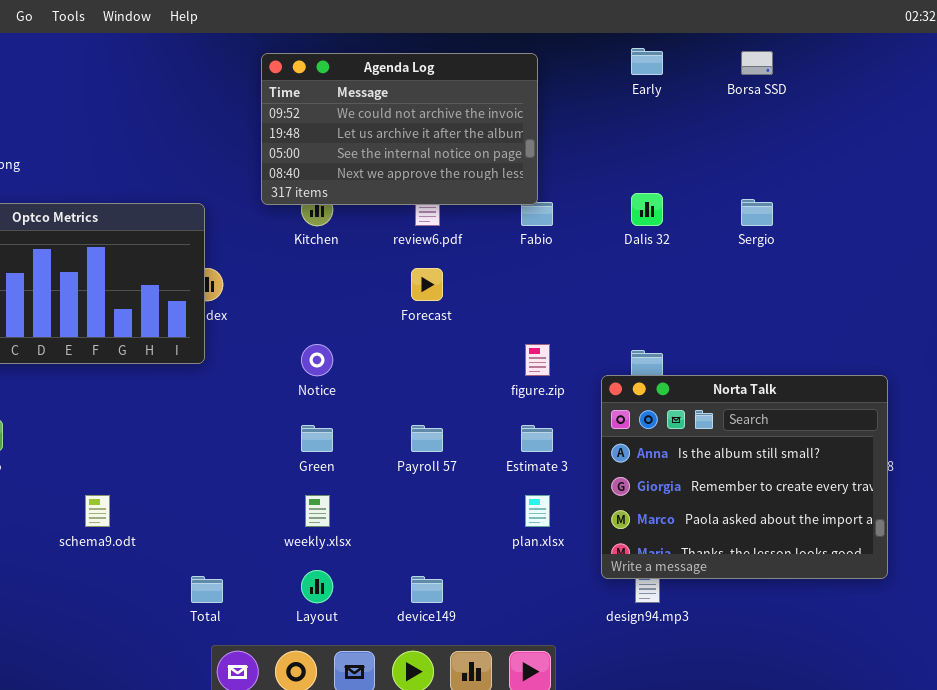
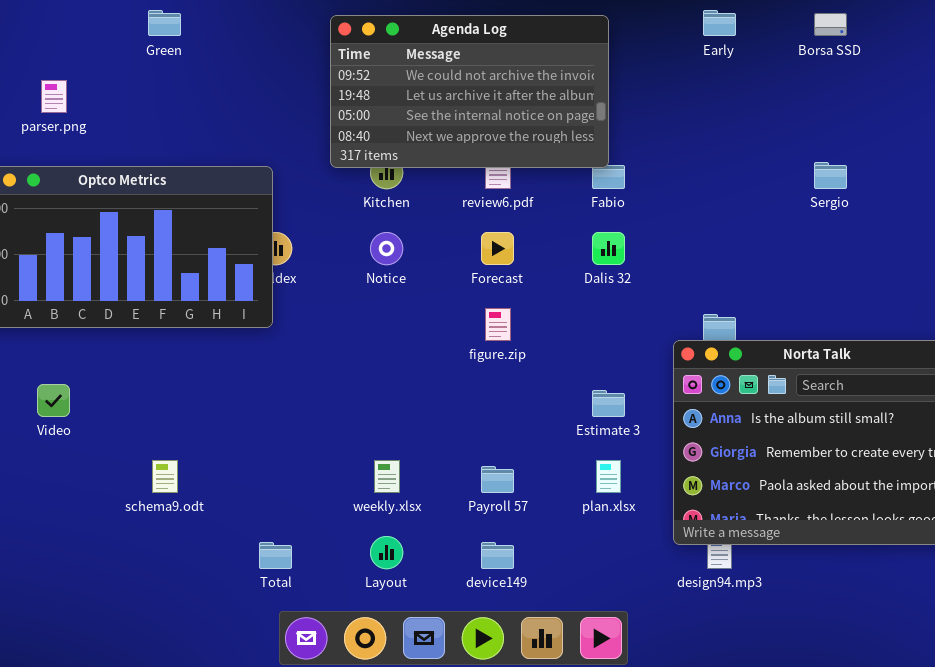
Dalis 32: [631,193,663,226] -> [592,232,625,265], moved
Notice: [301,344,333,376] -> [370,232,403,265], moved
figure.zip: [525,344,550,376] -> [485,308,511,341], moved
Green: [301,425,333,452] -> [148,10,181,36], moved
Payroll 57: [411,425,443,452] -> [481,466,514,493], moved

